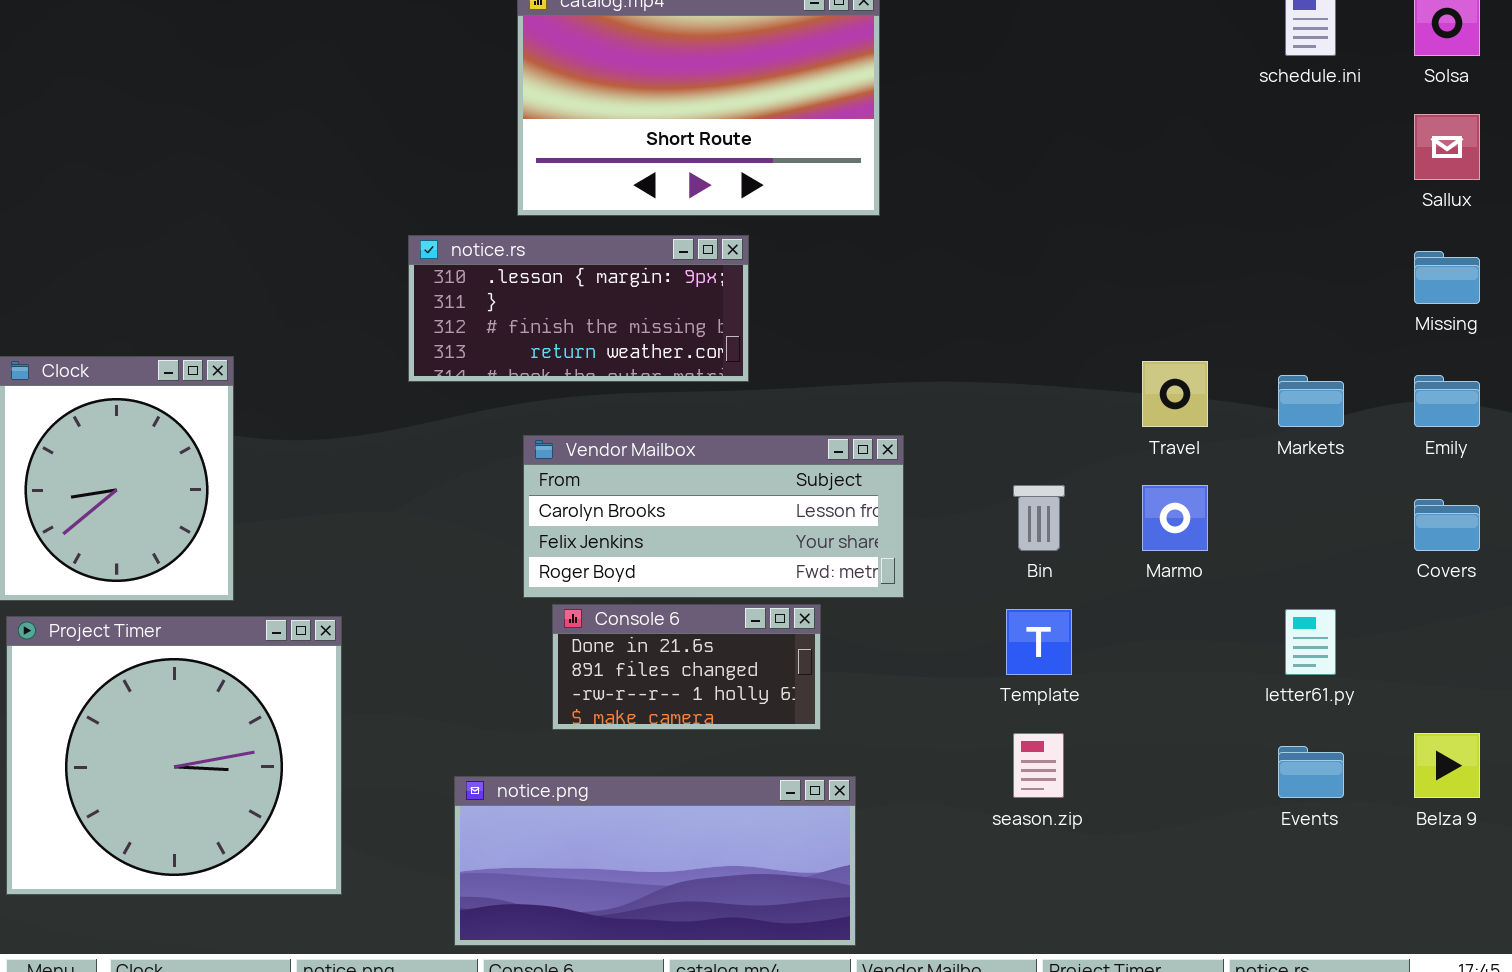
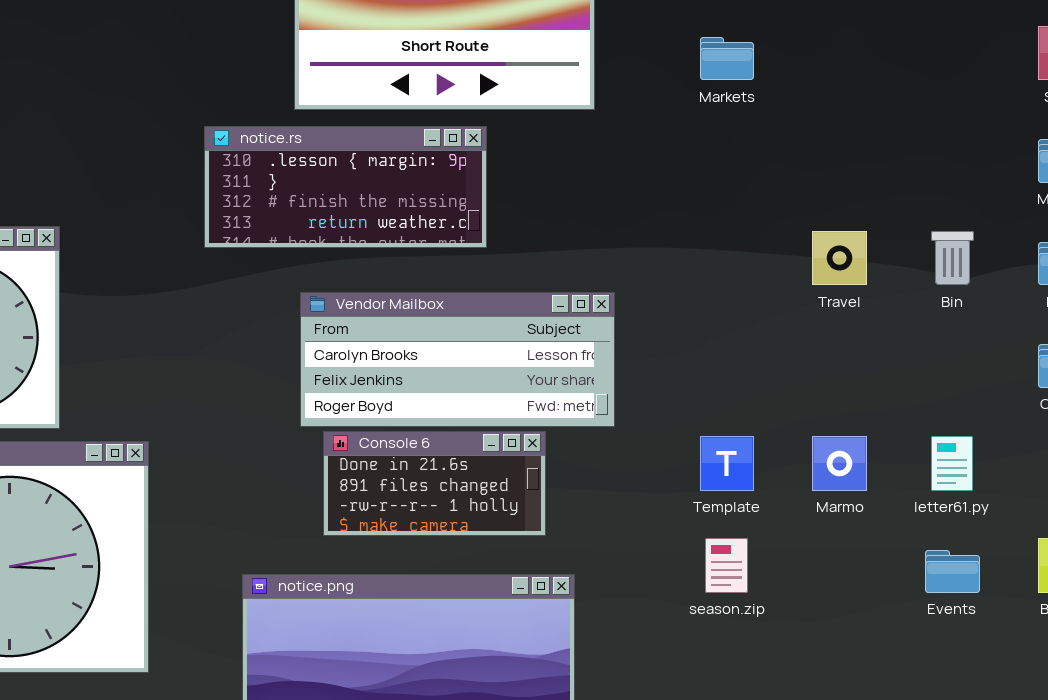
Markets: [1278,375,1344,427] -> [700,37,754,80], moved
Bin: [1013,485,1065,551] -> [931,231,974,285], moved
Marmo: [1142,485,1208,551] -> [812,436,867,491], moved

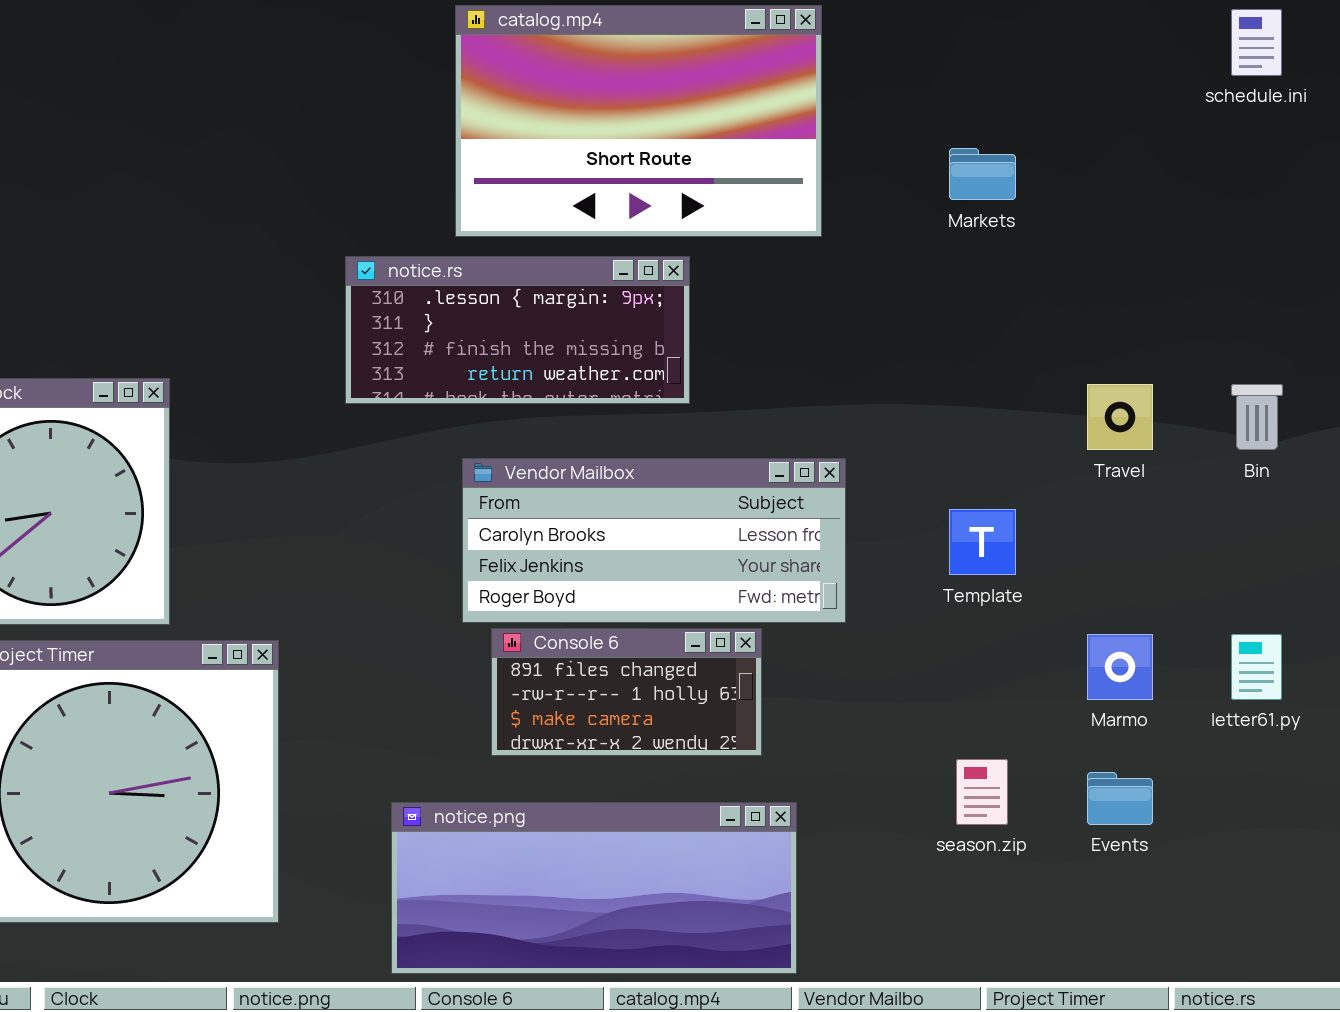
Console 6: [323,431,546,536] -> [491,628,762,756], scrolled down 1 row
Template: [700,436,754,491] -> [949,509,1016,575], moved
Events: [925,550,980,593] -> [1087,772,1153,825], moved

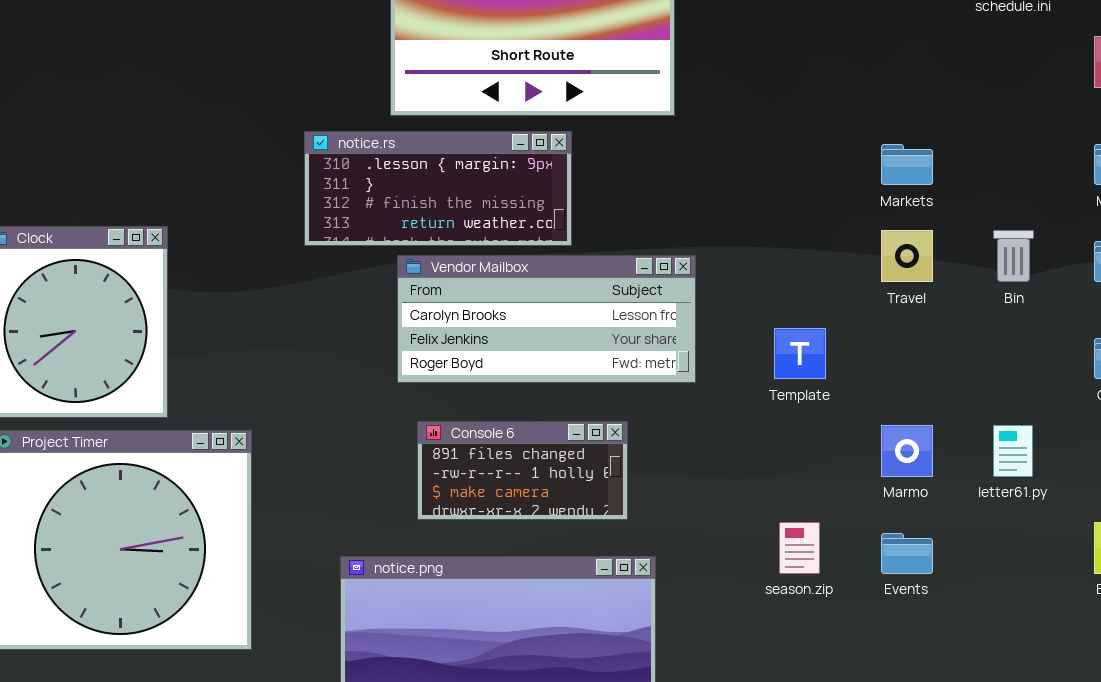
Markets: [949,148,1016,200] -> [881,144,933,185], moved
Vendor Mailbox: [462,458,846,623] -> [397,255,696,383], moved

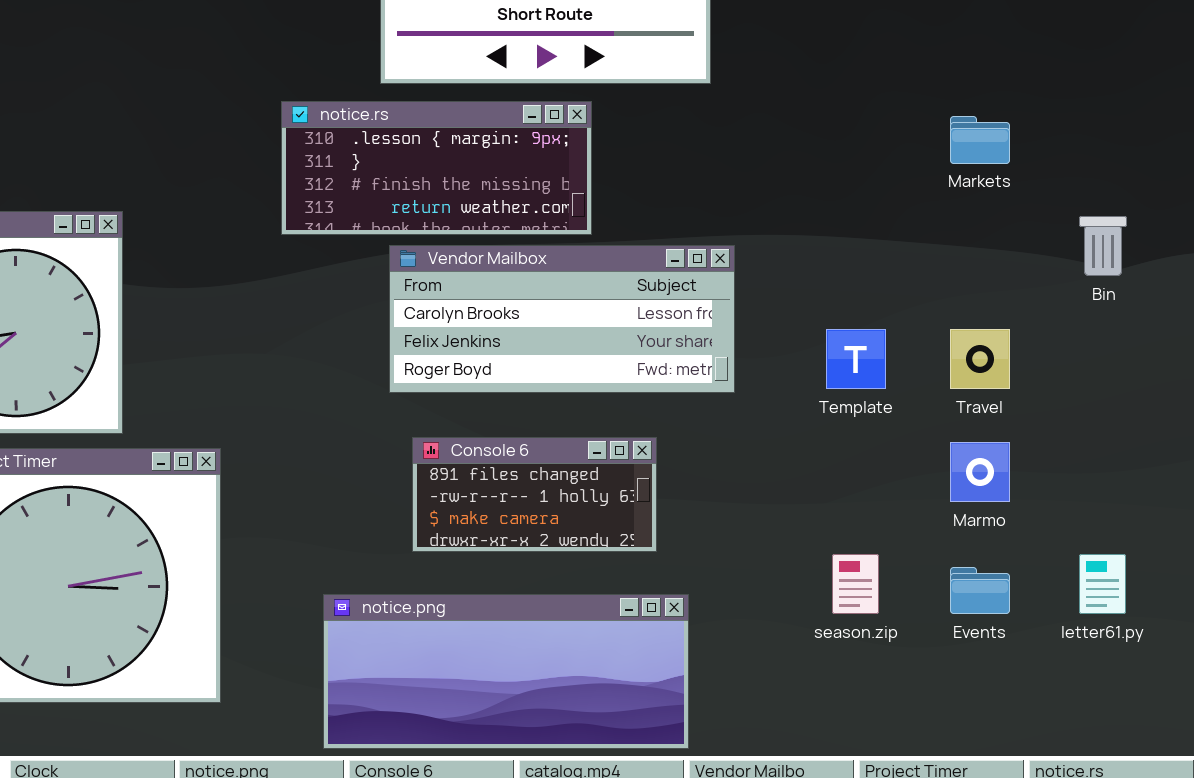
Travel: [881,230,933,282] -> [950,329,1010,389], moved
letter61.py: [993,425,1033,477] -> [1079,554,1126,614], moved

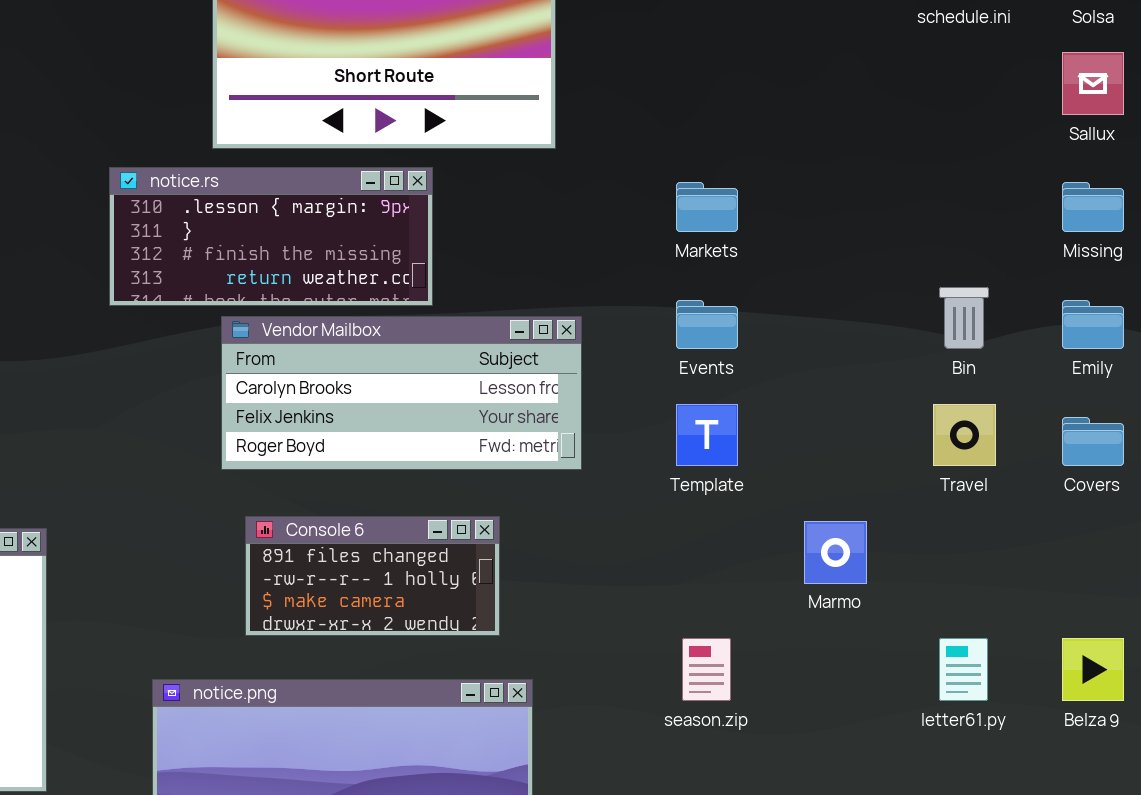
Markets: [950,116,1010,164] -> [676,182,738,232], moved
Travel: [950,329,1010,389] -> [933,404,996,466], moved
Events: [950,567,1010,614] -> [676,300,738,349], moved

